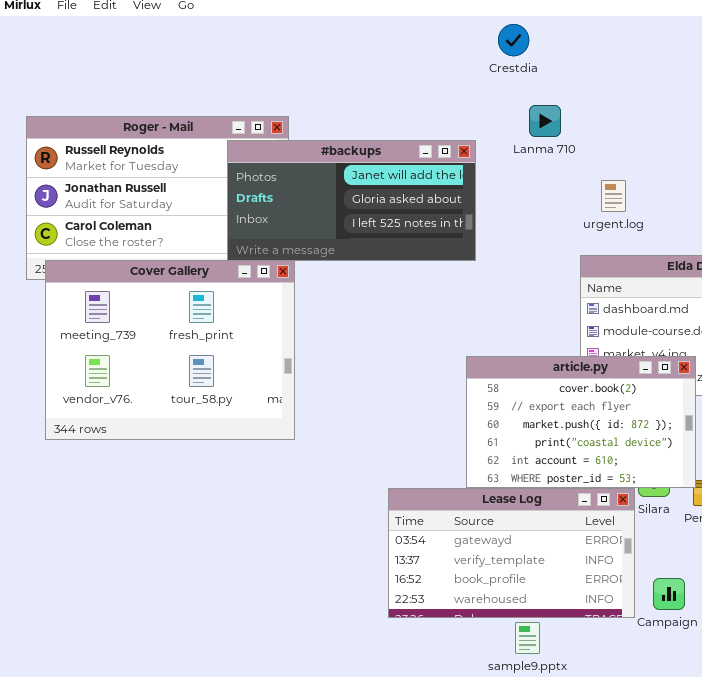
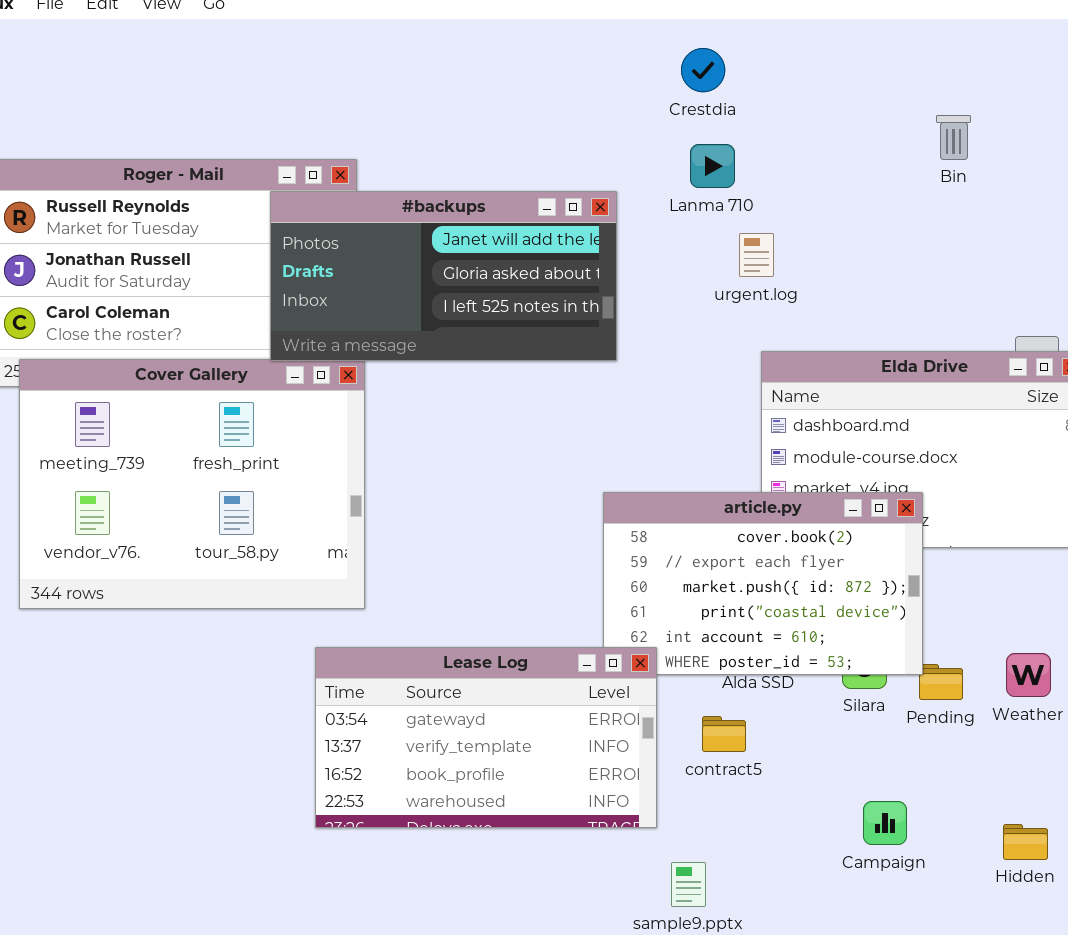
Crestdia: [498,24,529,56] -> [681,48,725,92], moved
urgent.log: [601,180,626,212] -> [739,233,774,277], moved
Lease Log: [388,488,635,618] -> [315,647,657,828], moved

